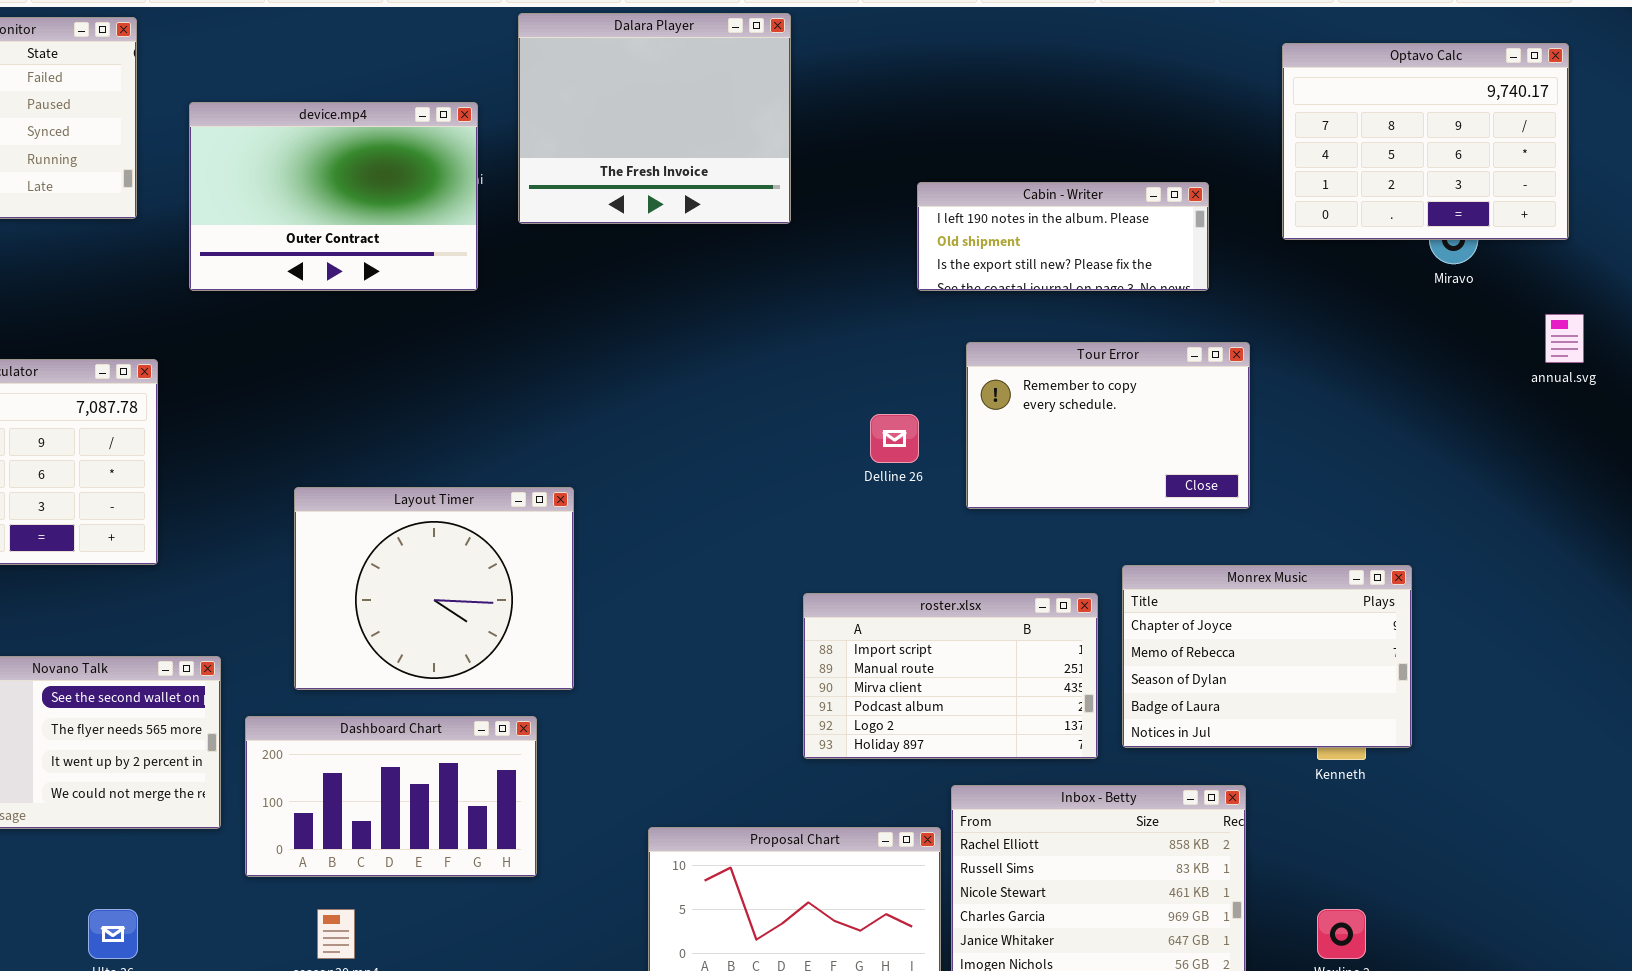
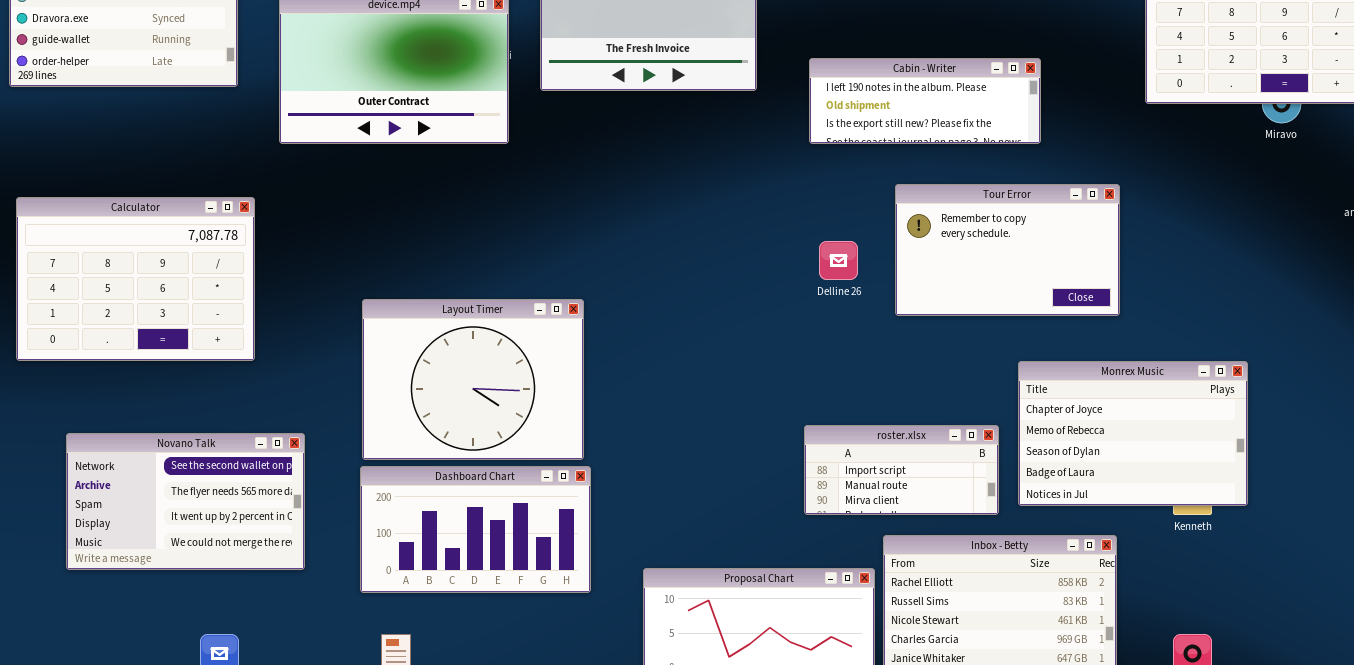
Cabin - Writer: [917,182,1209,291] -> [809,58,1041,144], moved
roster.xlsx: [803,593,1098,759] -> [804,425,999,515], resized
Dashboard Chart: [245,716,537,877] -> [360,466,591,593], moved

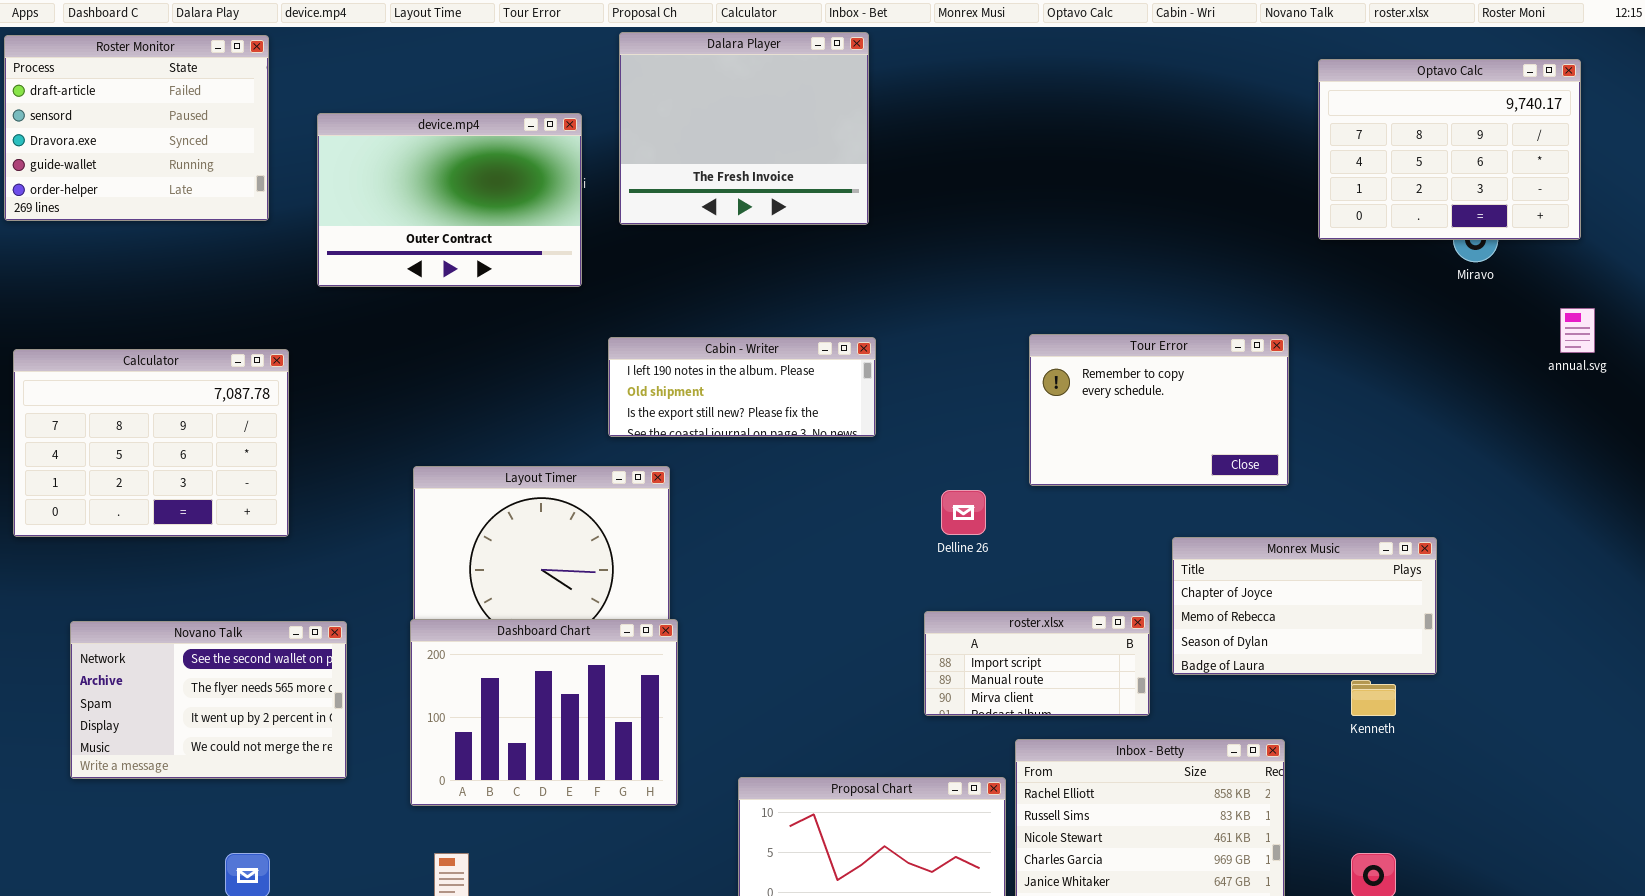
Cabin - Writer: [809,58,1041,144] -> [608,337,876,437], moved
Delline 26: [819,241,858,280] -> [941,490,986,535], moved
Monrex Music: [1018,361,1248,506] -> [1172,537,1437,675], resized
Dashboard Chart: [360,466,591,593] -> [410,619,678,806], resized

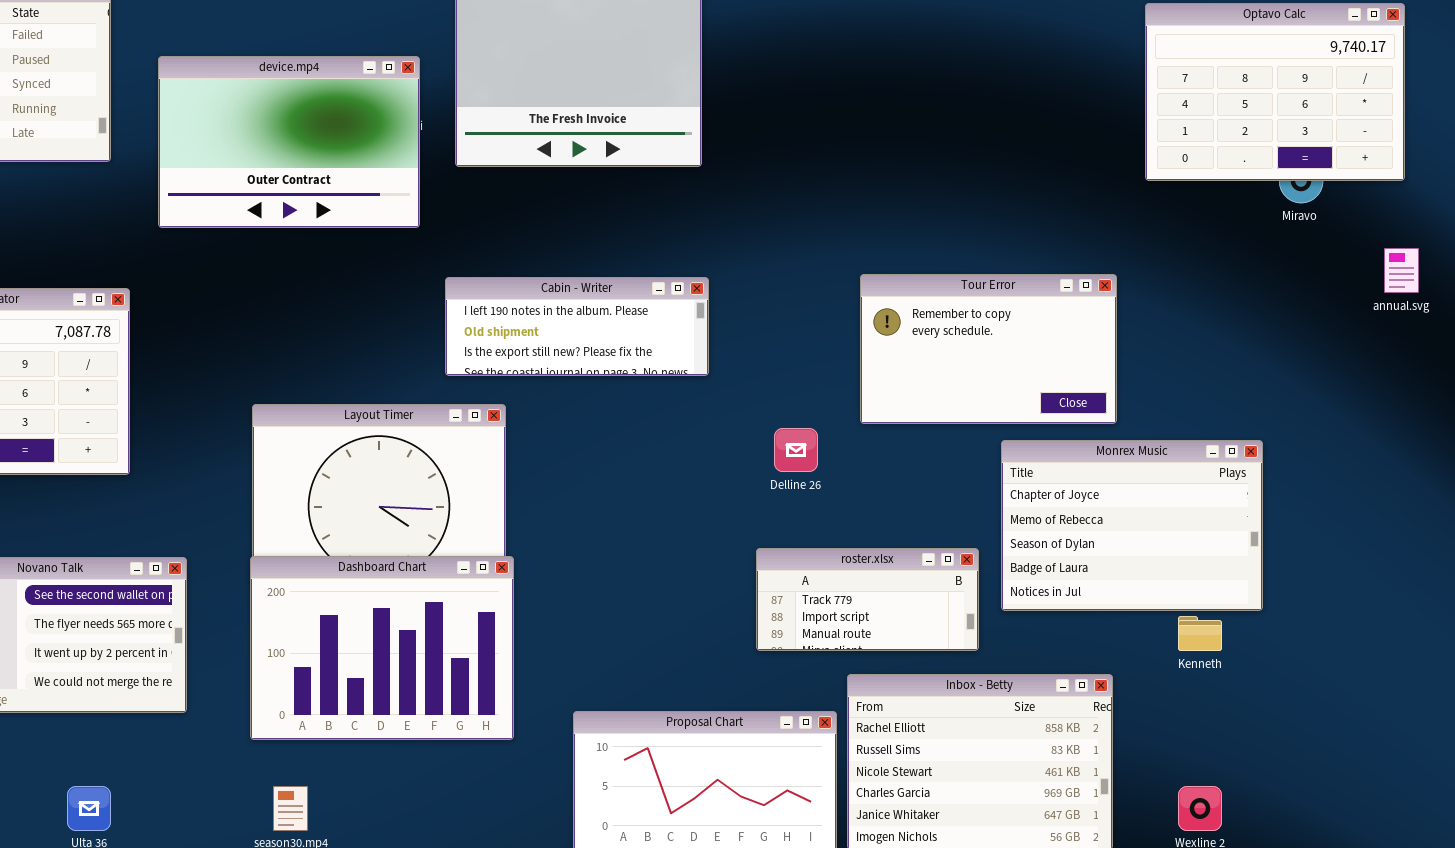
Monrex Music: [1172,537,1437,675] -> [1001,440,1263,611], resized
roster.xlsx: [924,611,1150,716] -> [756,548,979,651], scrolled up 1 row

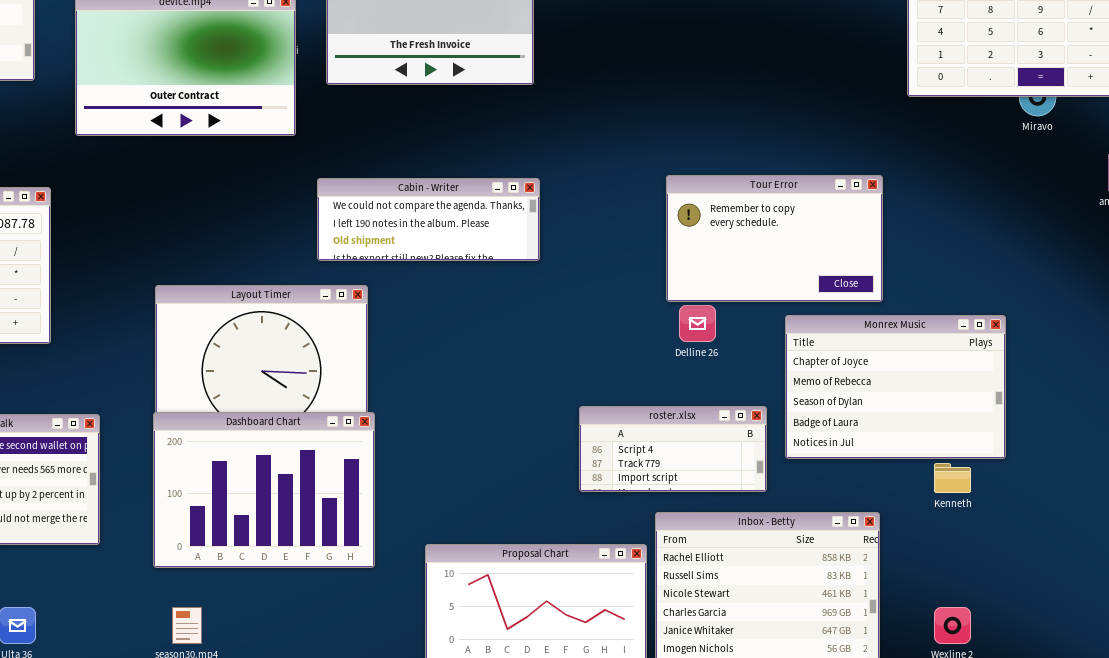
Cabin - Writer: [445,277,709,376] -> [317,178,540,261], scrolled up 1 row
Delline 26: [774,428,818,472] -> [679,305,716,342], moved
roster.xlsx: [756,548,979,651] -> [579,406,767,492], scrolled up 1 row

